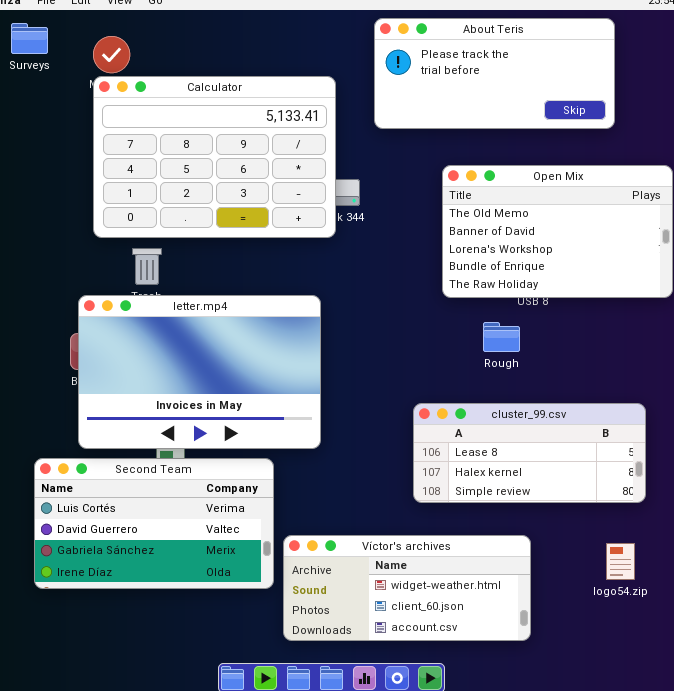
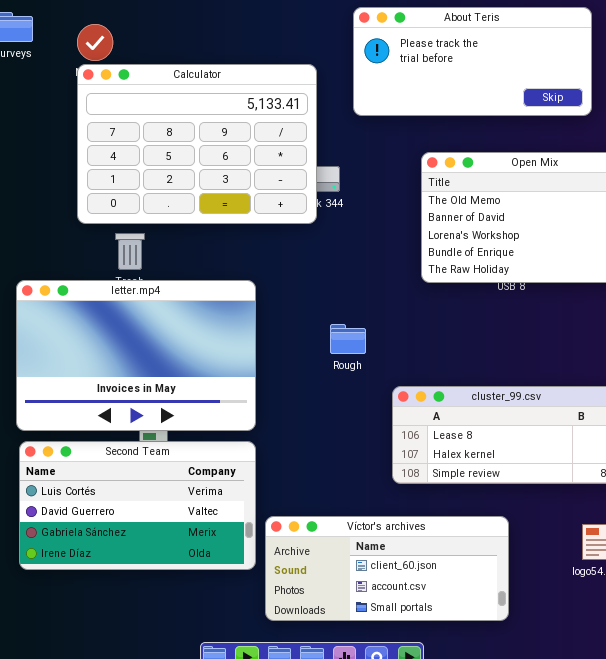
letter.mp4: [78,295,321,449] -> [16,280,256,431], moved
Rough: [483,322,520,352] -> [330,324,366,354], moved
Víctor's archives: [283,535,531,641] -> [265,516,509,621], scrolled down 1 row

